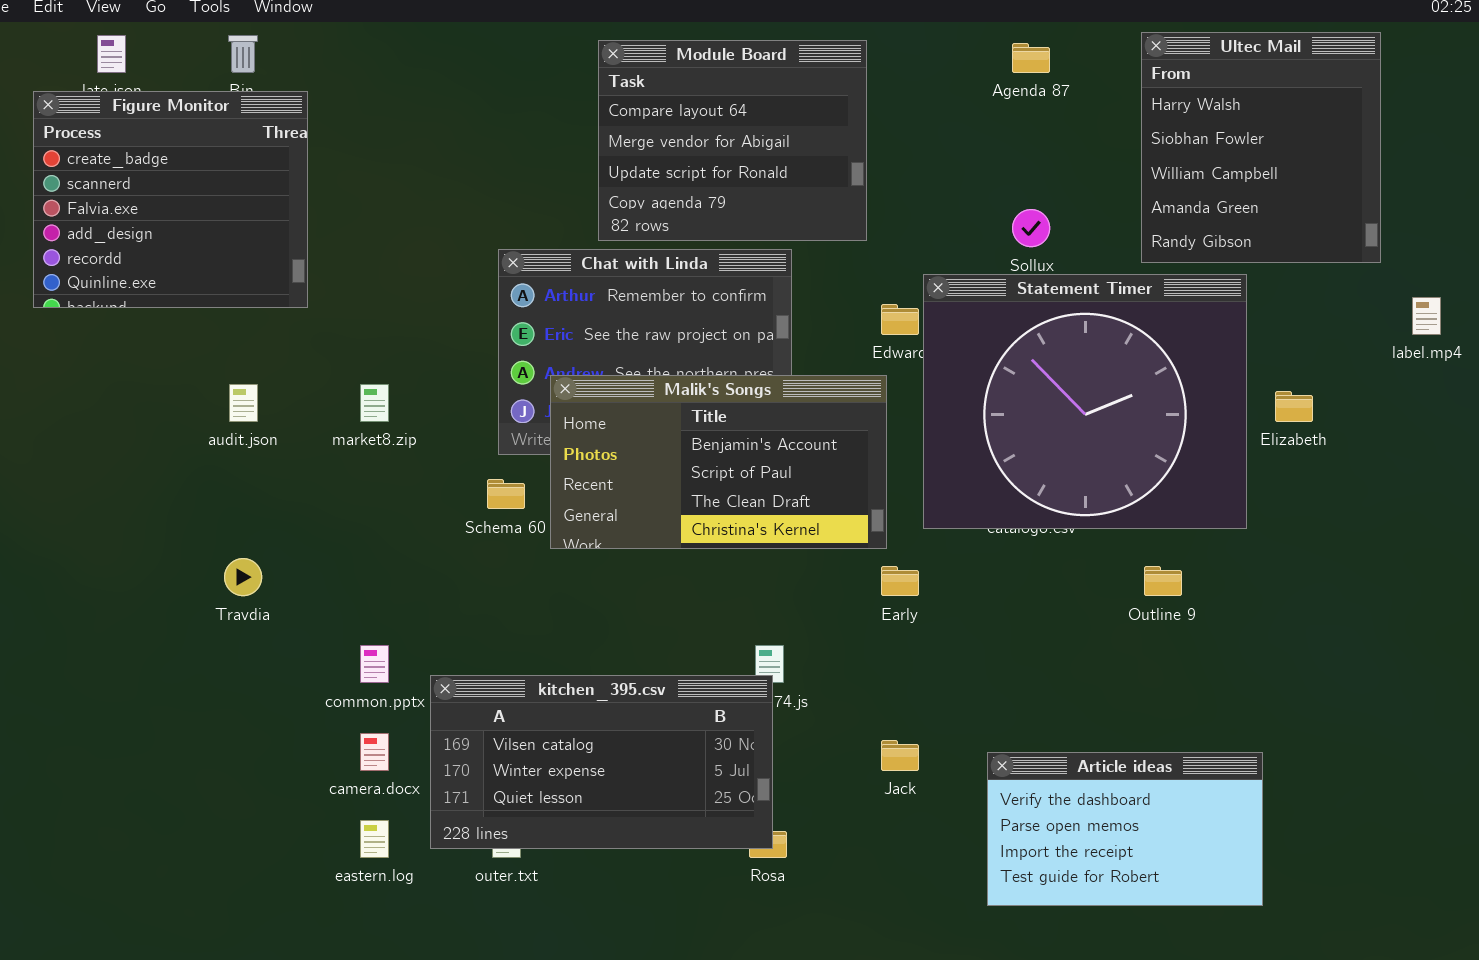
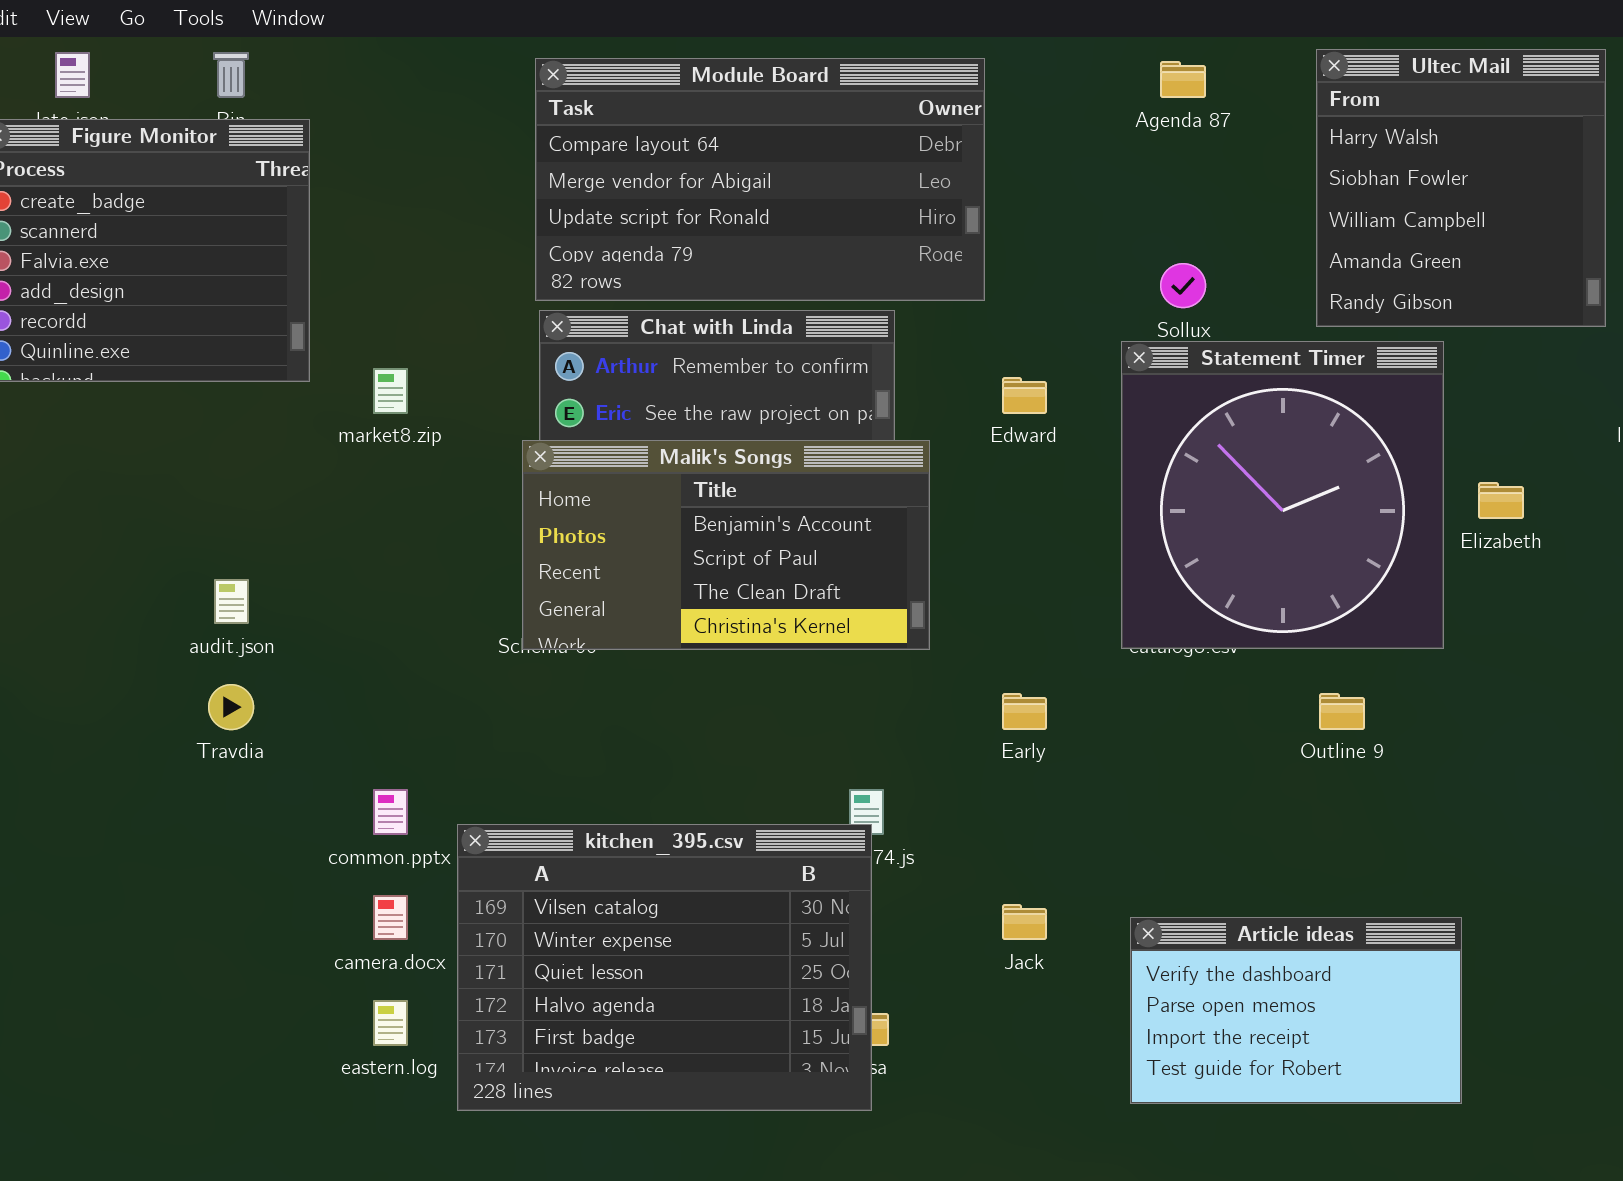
Module Board: [598,40,867,241] -> [535,58,985,301], resized
Statement Timer: [923,274,1247,529] -> [1121,341,1444,649], resized
Malik's Songs: [550,375,887,549] -> [522,440,930,650], moved
audit.json: [229,384,258,422] -> [214,579,249,624], moved
market8.zip: [360,384,389,422] -> [373,368,408,414], moved
kitchen_395.csv: [430,675,773,849] -> [457,824,872,1111], resized

